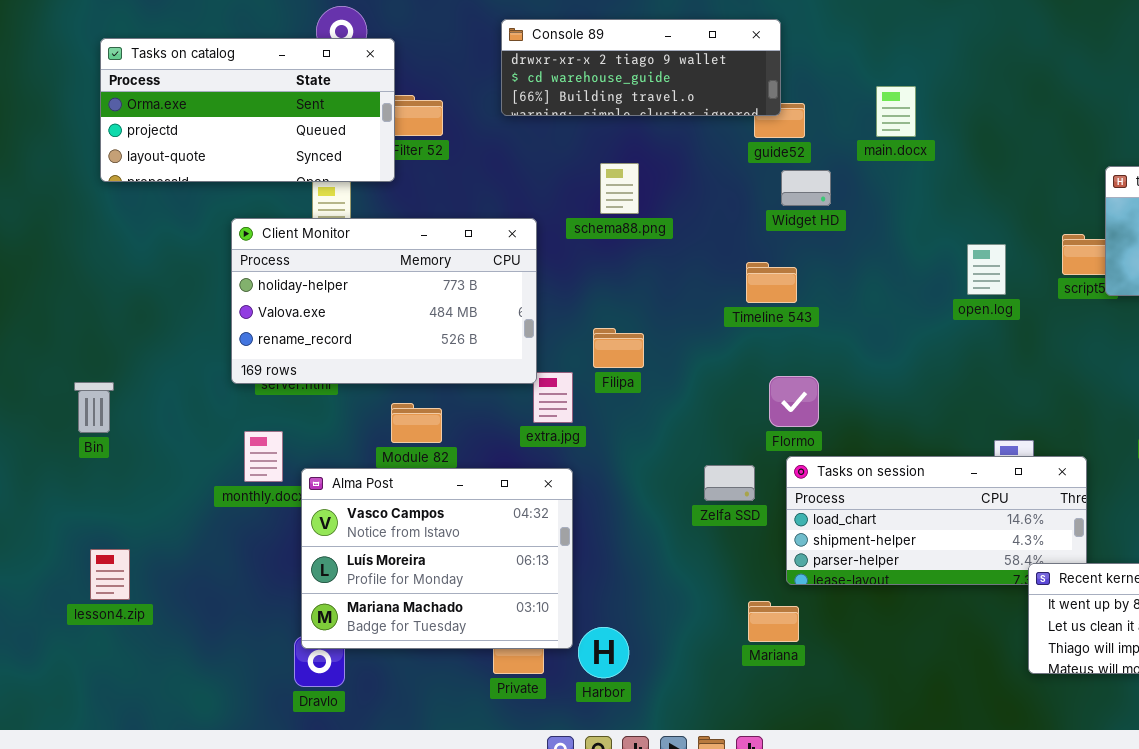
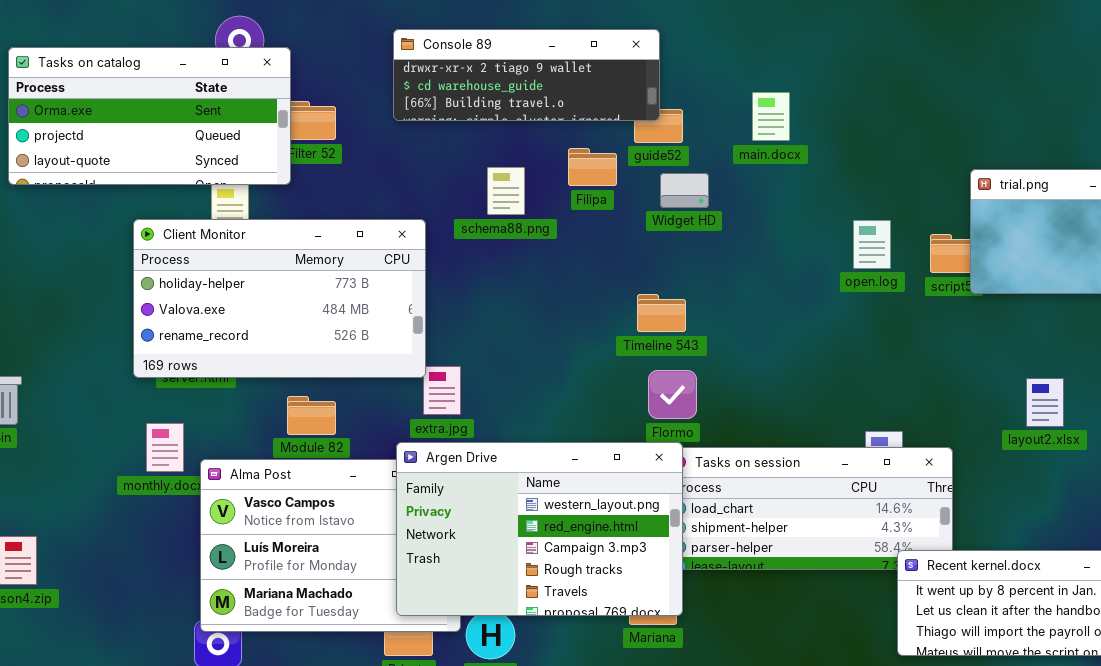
open.log: [967,244,1006,295] -> [853,220,891,269], moved
Timeline 543: [746,262,797,303] -> [637,294,686,332], moved
Filipa: [593,328,644,368] -> [568,148,617,186], moved
Argen Drive: none -> [396,442,683,616], opened

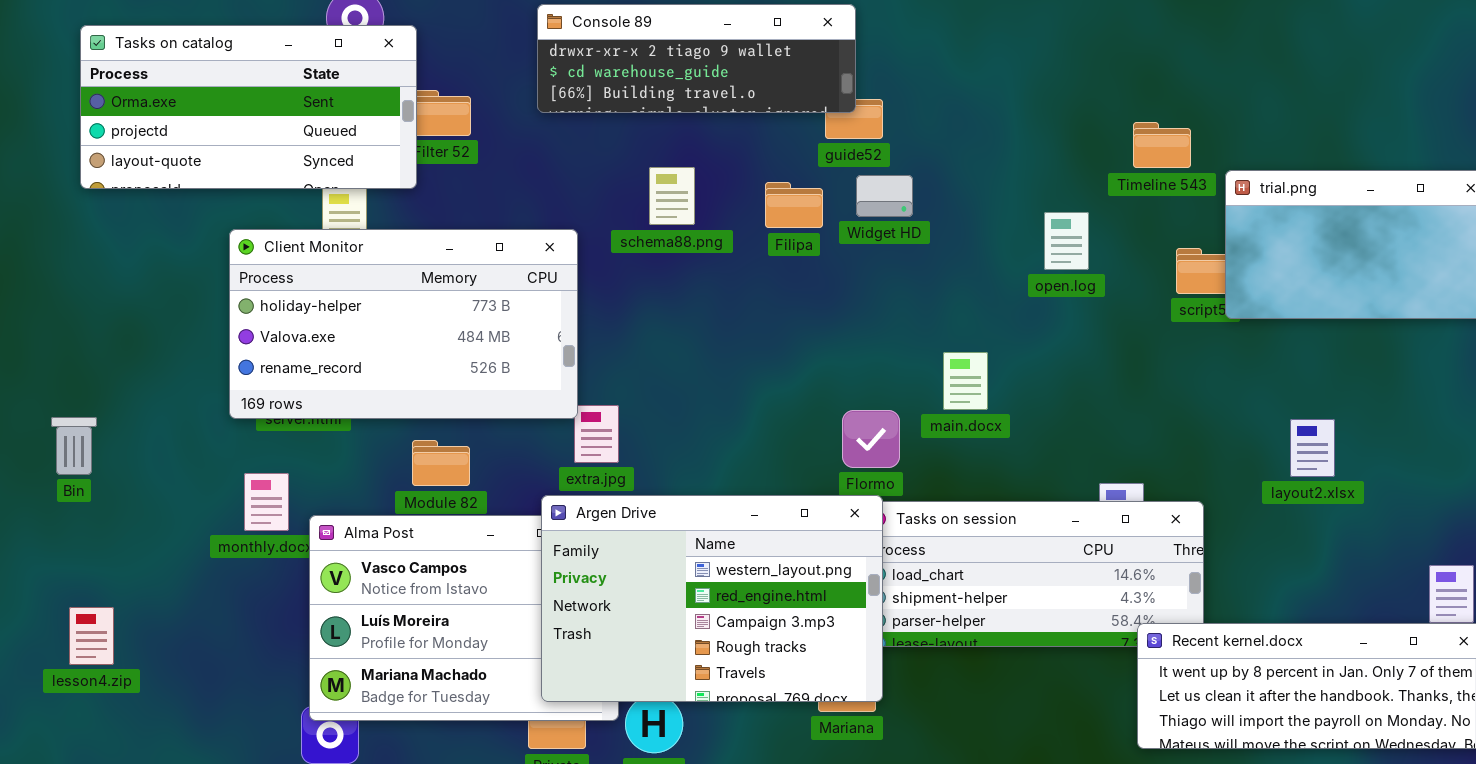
main.docx: [752,92,790,141] -> [943,352,988,410], moved
Filipa: [568,148,617,186] -> [765,182,823,228], moved
open.log: [853,220,891,269] -> [1044,212,1089,270], moved
Timeline 543: [637,294,686,332] -> [1133,122,1191,168], moved

